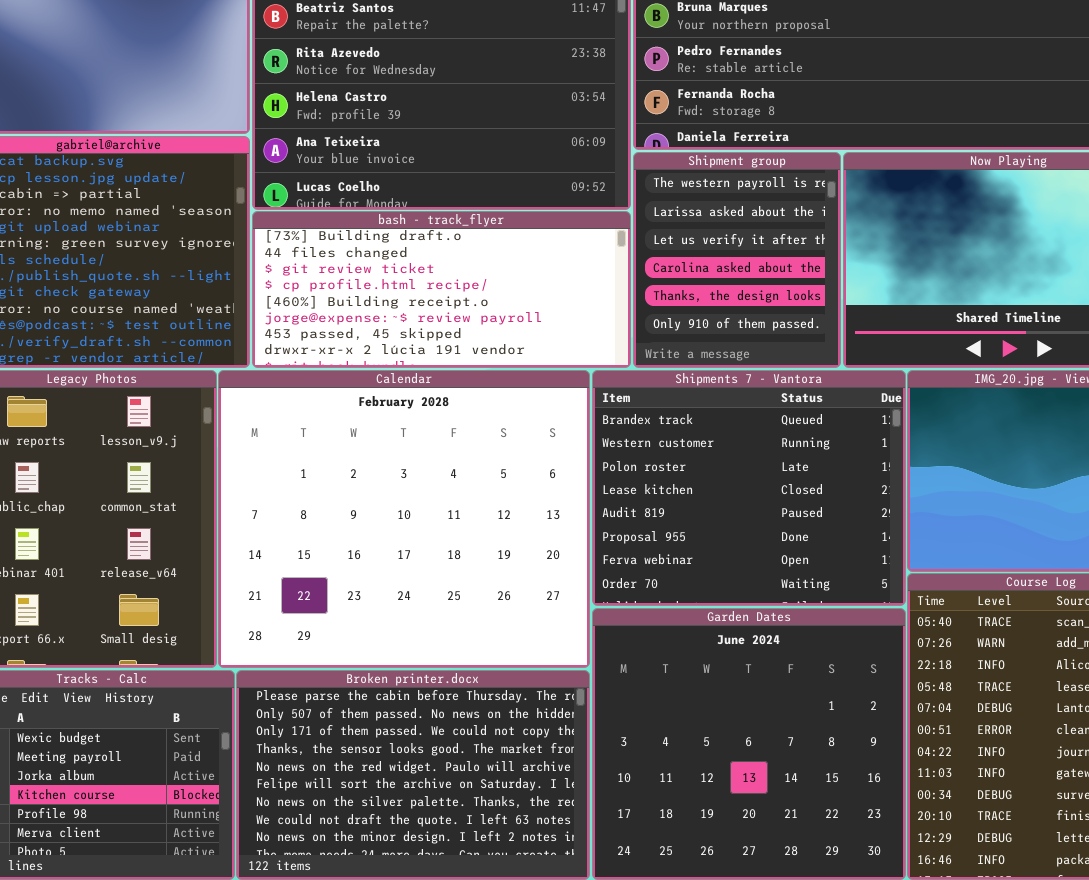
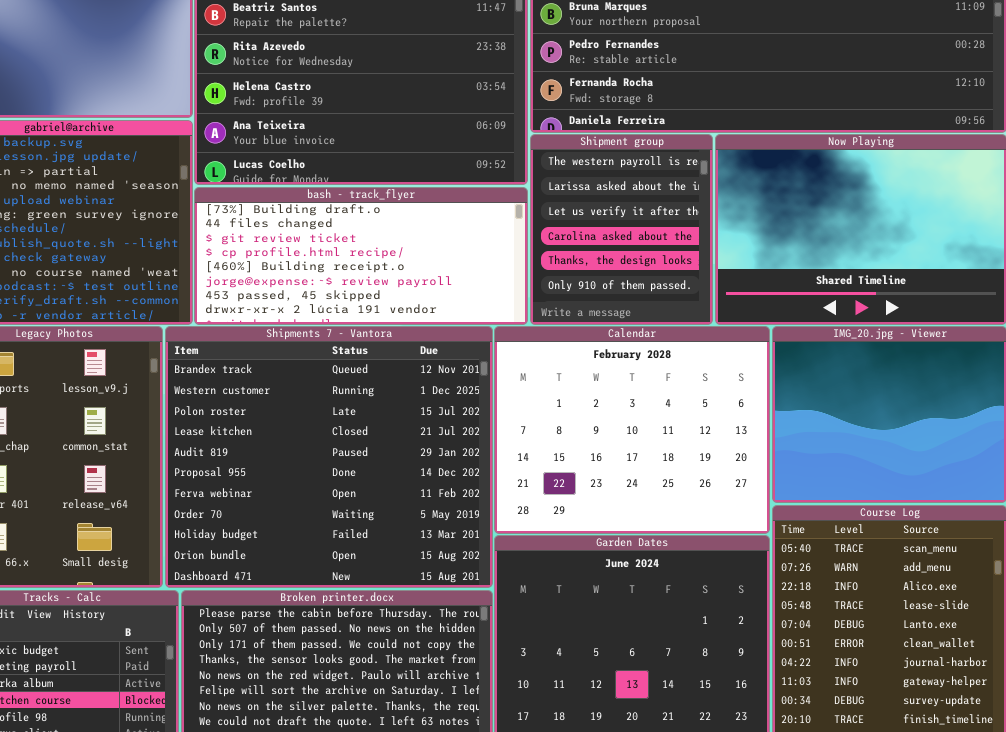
Calendar: [218,370,590,668] -> [494,326,770,534], moved, resized
Shipments 7 - Vantora: [592,370,906,606] -> [165,326,493,588], moved, resized

